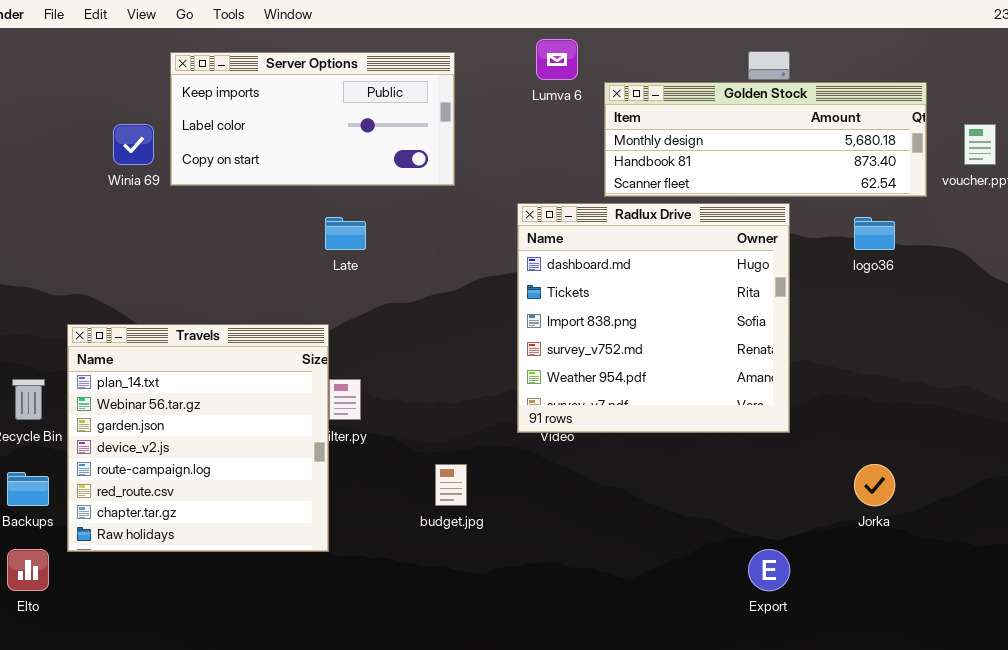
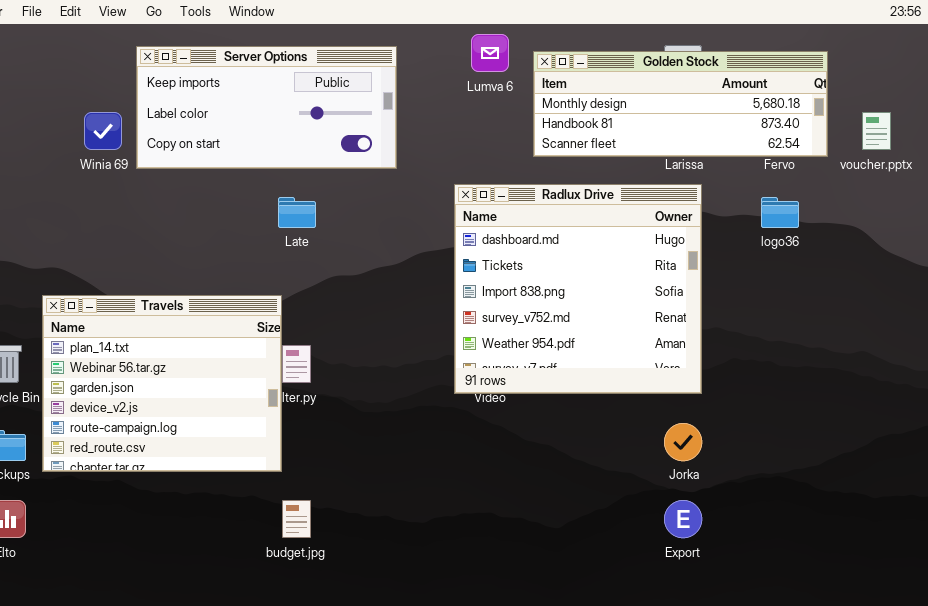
Golden Stock: [604,82,927,197] -> [533,51,828,157], moved
Travels: [67,324,329,552] -> [42,295,282,472], resized
budget.jpg: [435,464,467,506] -> [282,500,311,538], moved
Jorka: [854,464,895,506] -> [664,423,702,461], moved

